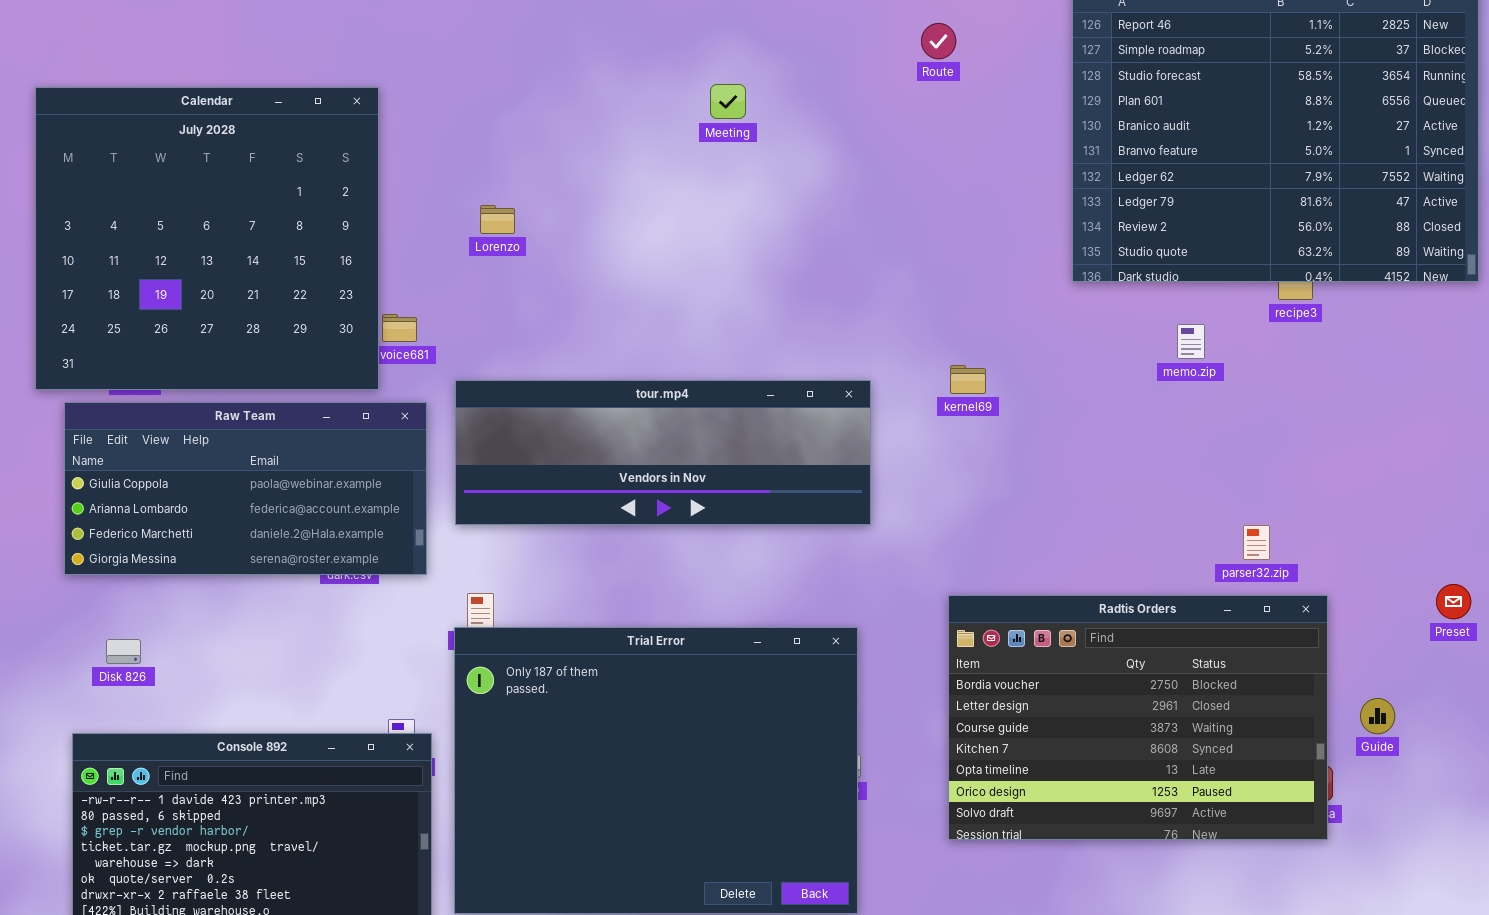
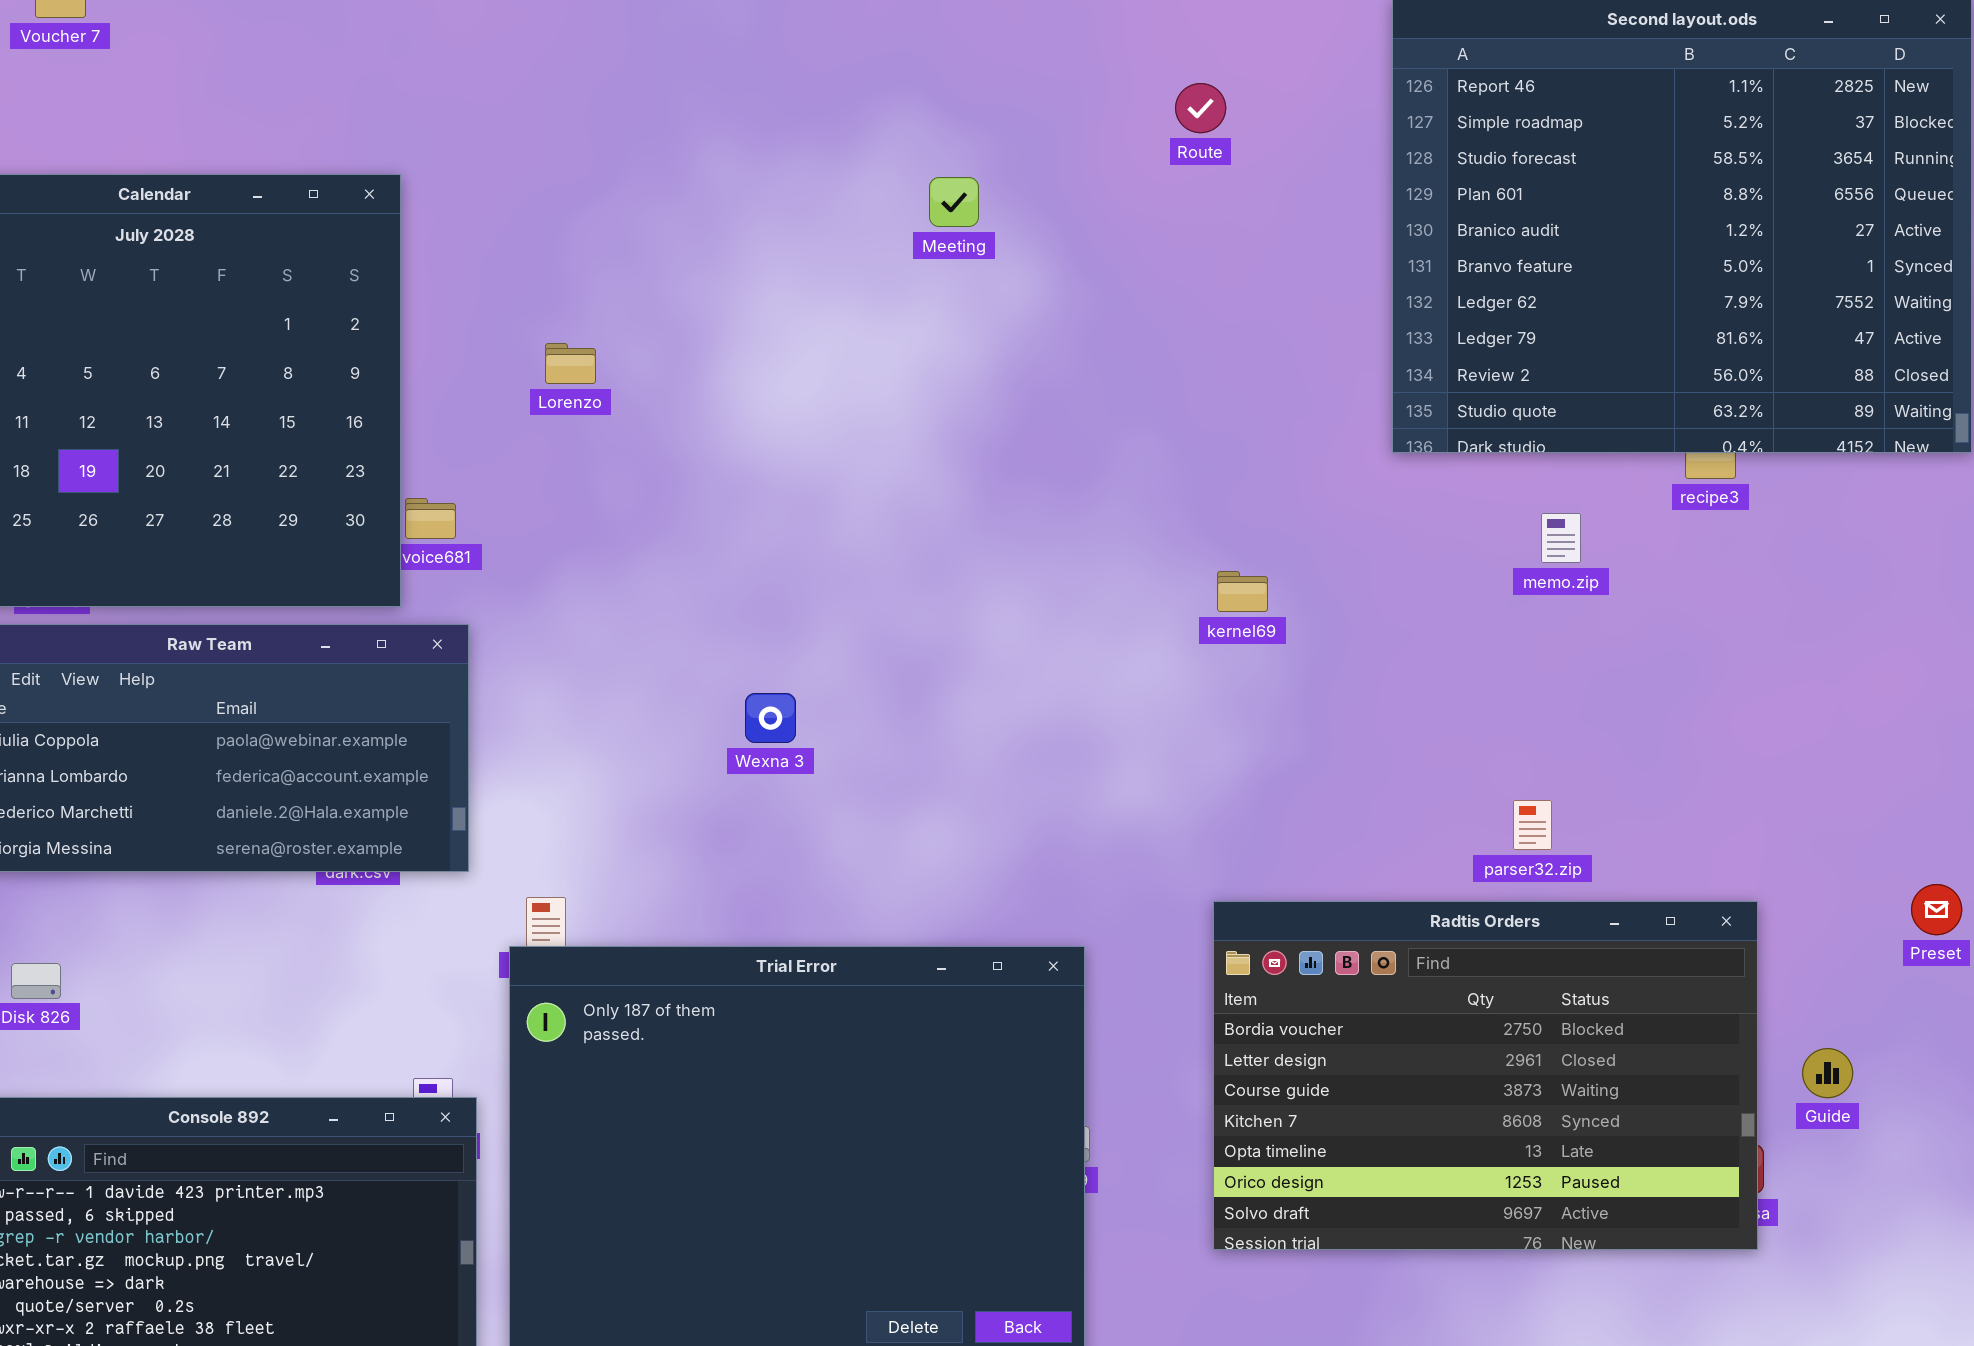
Meeting: [710,84,746,119] -> [929,177,979,227], moved
tour.mp4: [455,380,871,525] -> none, closed
parser32.zip: [1243,525,1270,560] -> [1513,800,1552,850], moved

